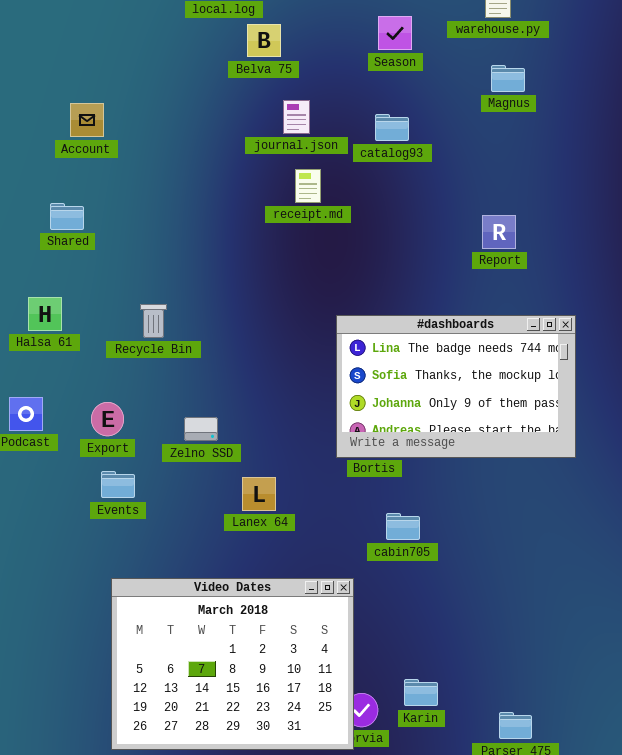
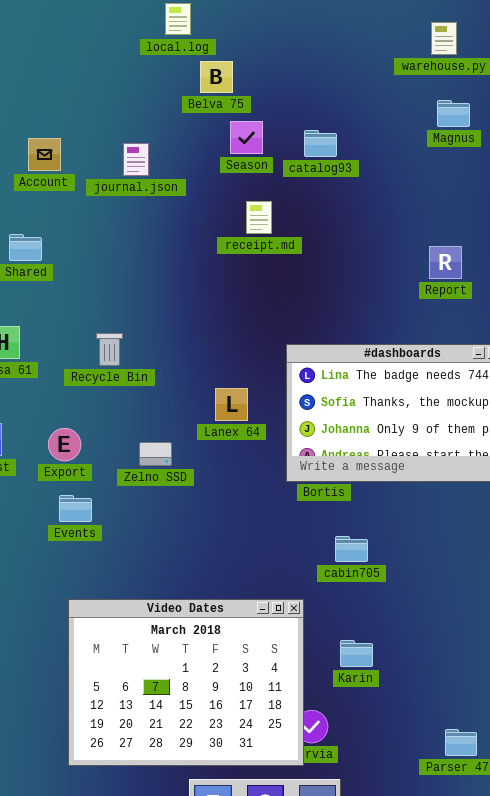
Season: [378,16,412,50] -> [230,121,263,154], moved
journal.json: [283,100,310,134] -> [123,143,149,176], moved
catalog93: [375,114,409,141] -> [304,130,337,157], moved
Lanex 64: [242,477,276,511] -> [215,388,248,421], moved
Karin: [404,679,438,706] -> [340,640,373,667], moved

